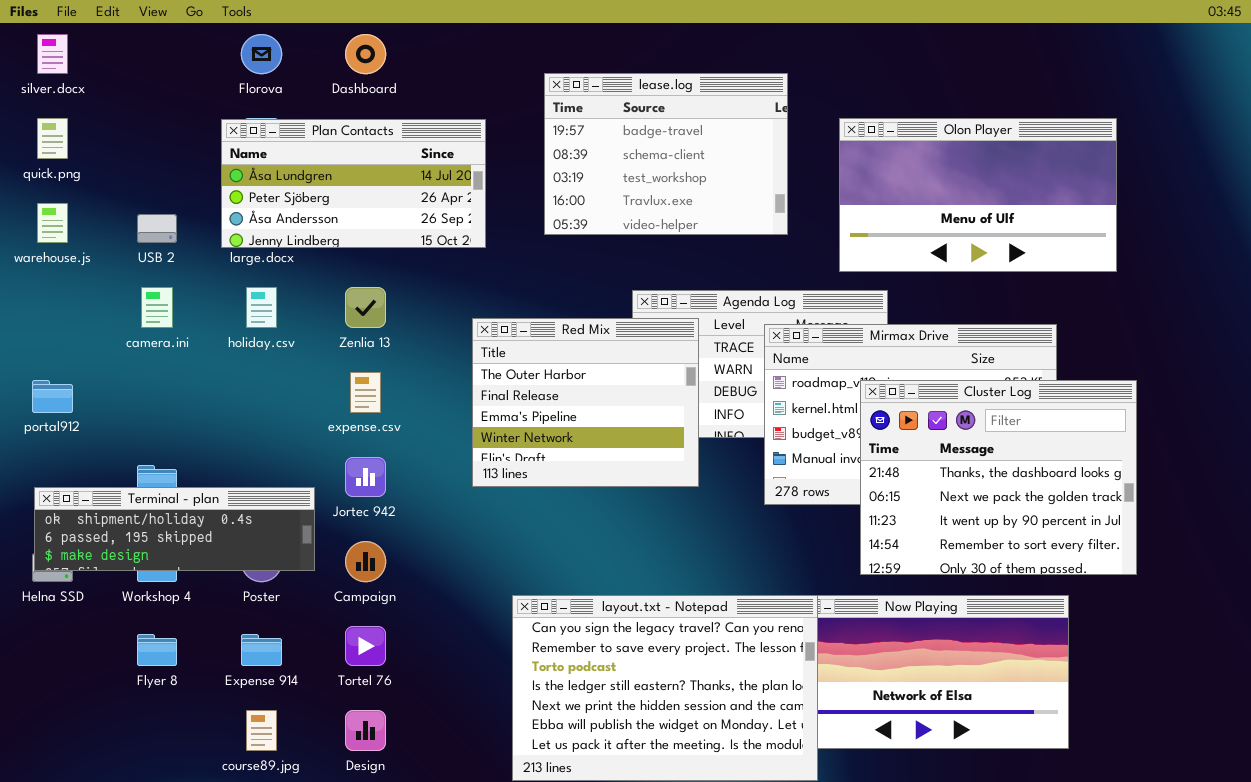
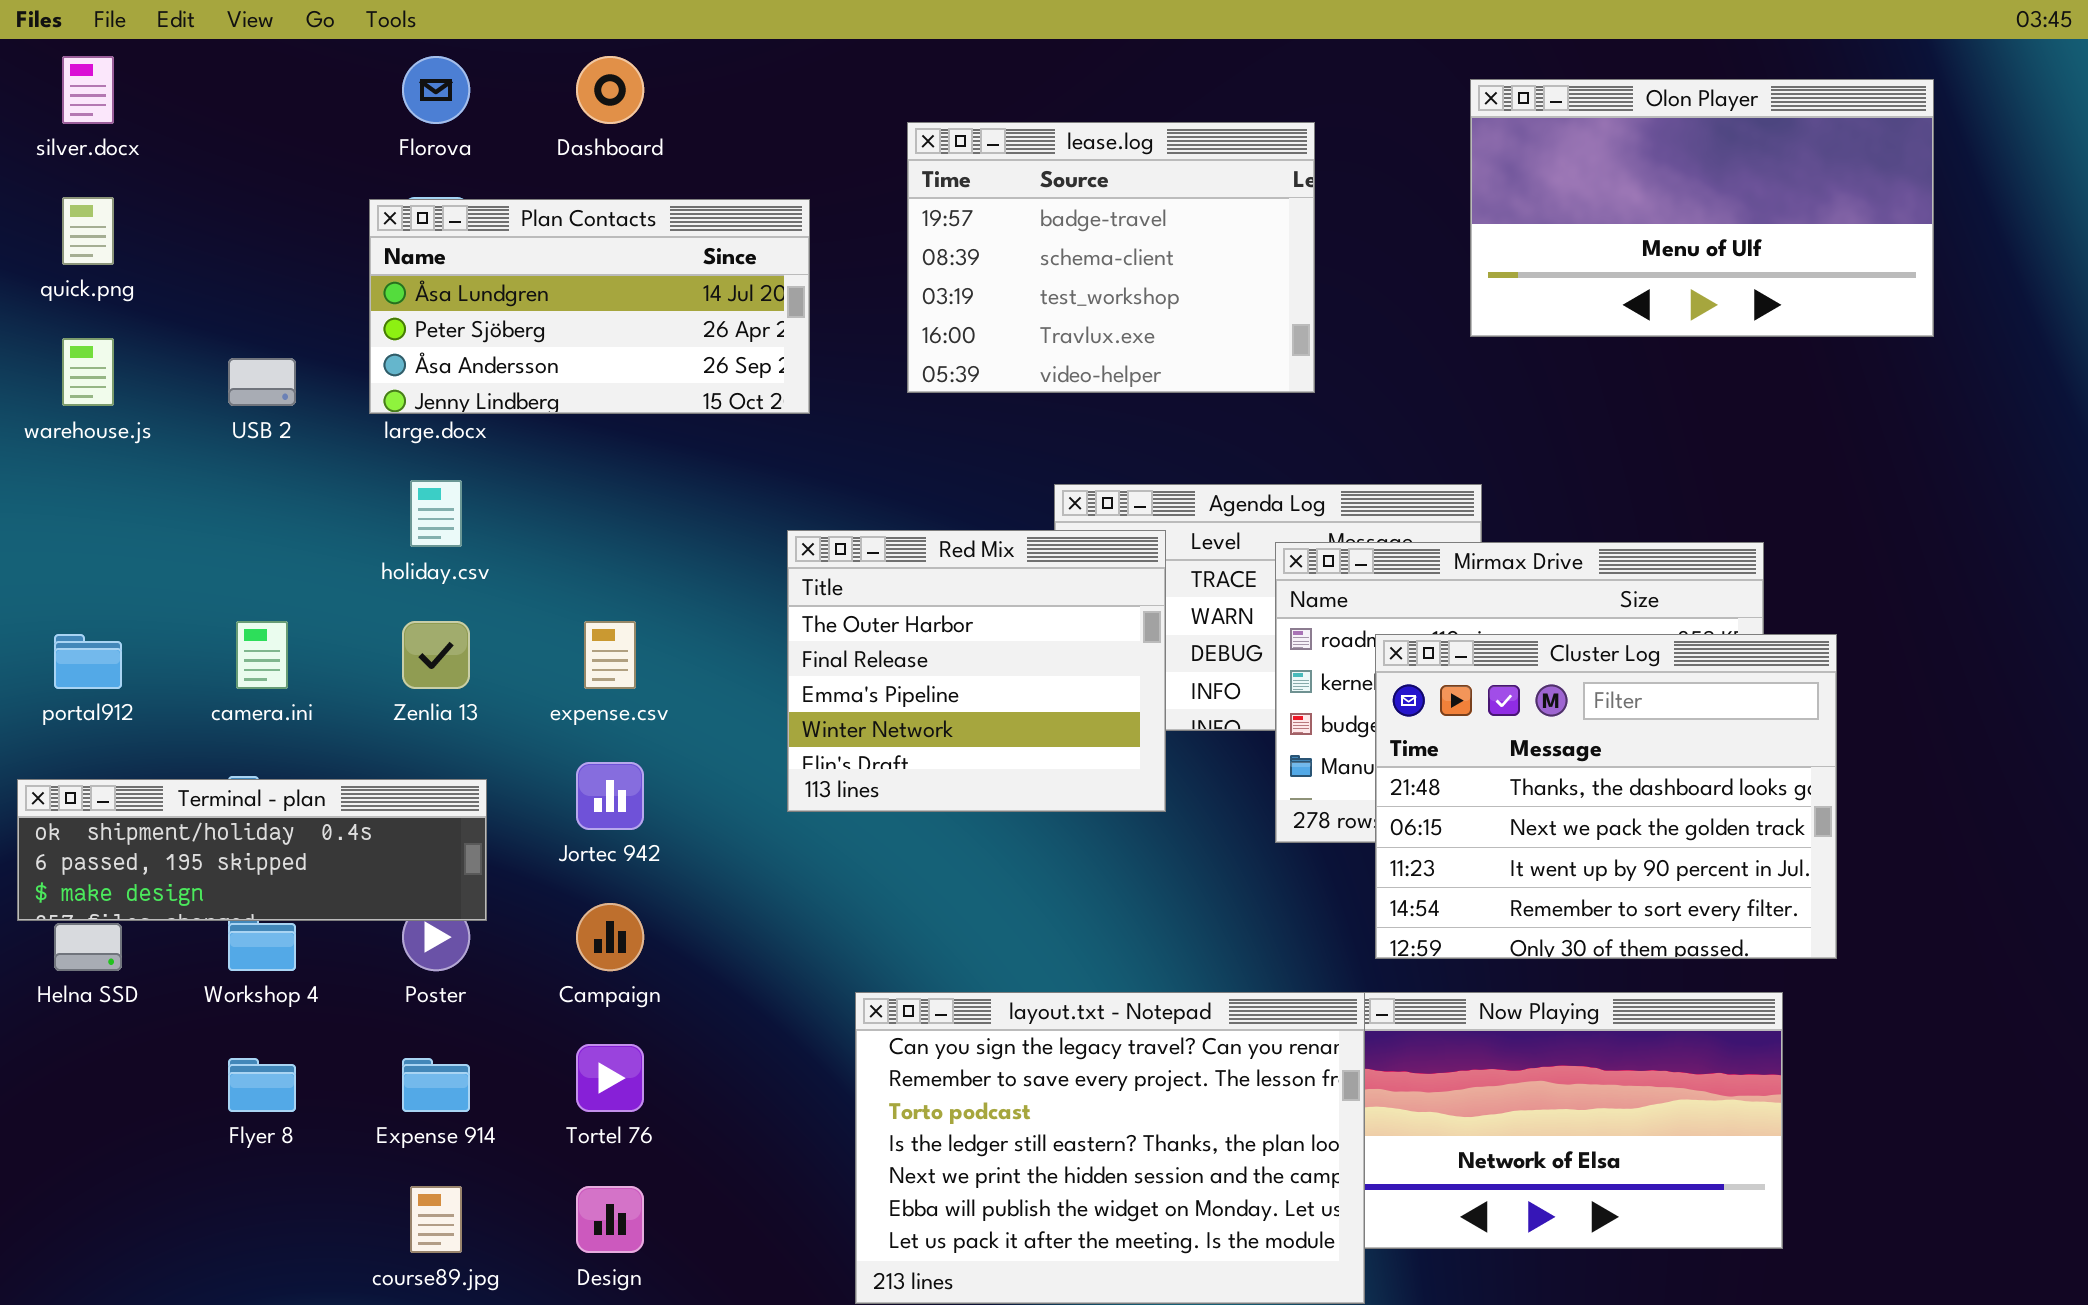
Olon Player: [839,118,1117,272] -> [1470,79,1934,337], moved
camera.ini: [141,287,173,328] -> [236,621,288,689], moved
Zenlia 13: [345,287,386,328] -> [402,621,470,689], moved
Cluster Log: [860,380,1137,575] -> [1375,634,1837,959], moved
Terminal - plan: [34,487,315,571] -> [17,779,487,921], moved

